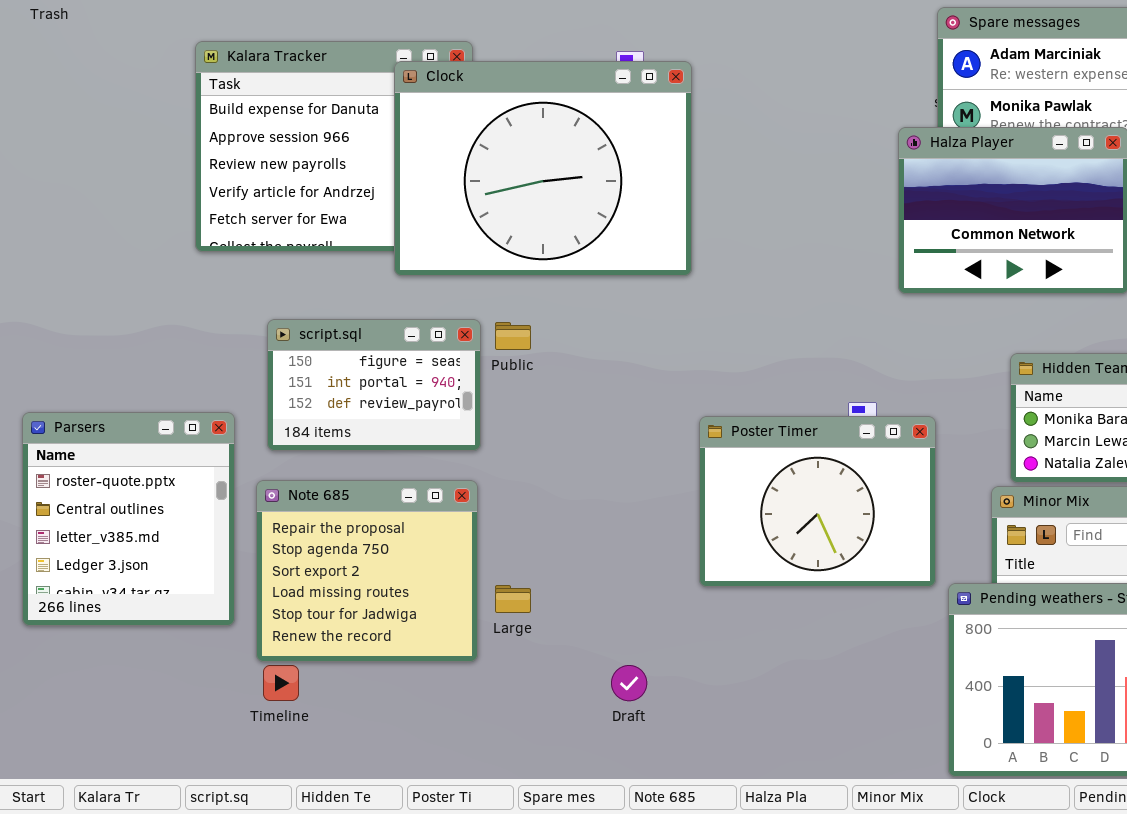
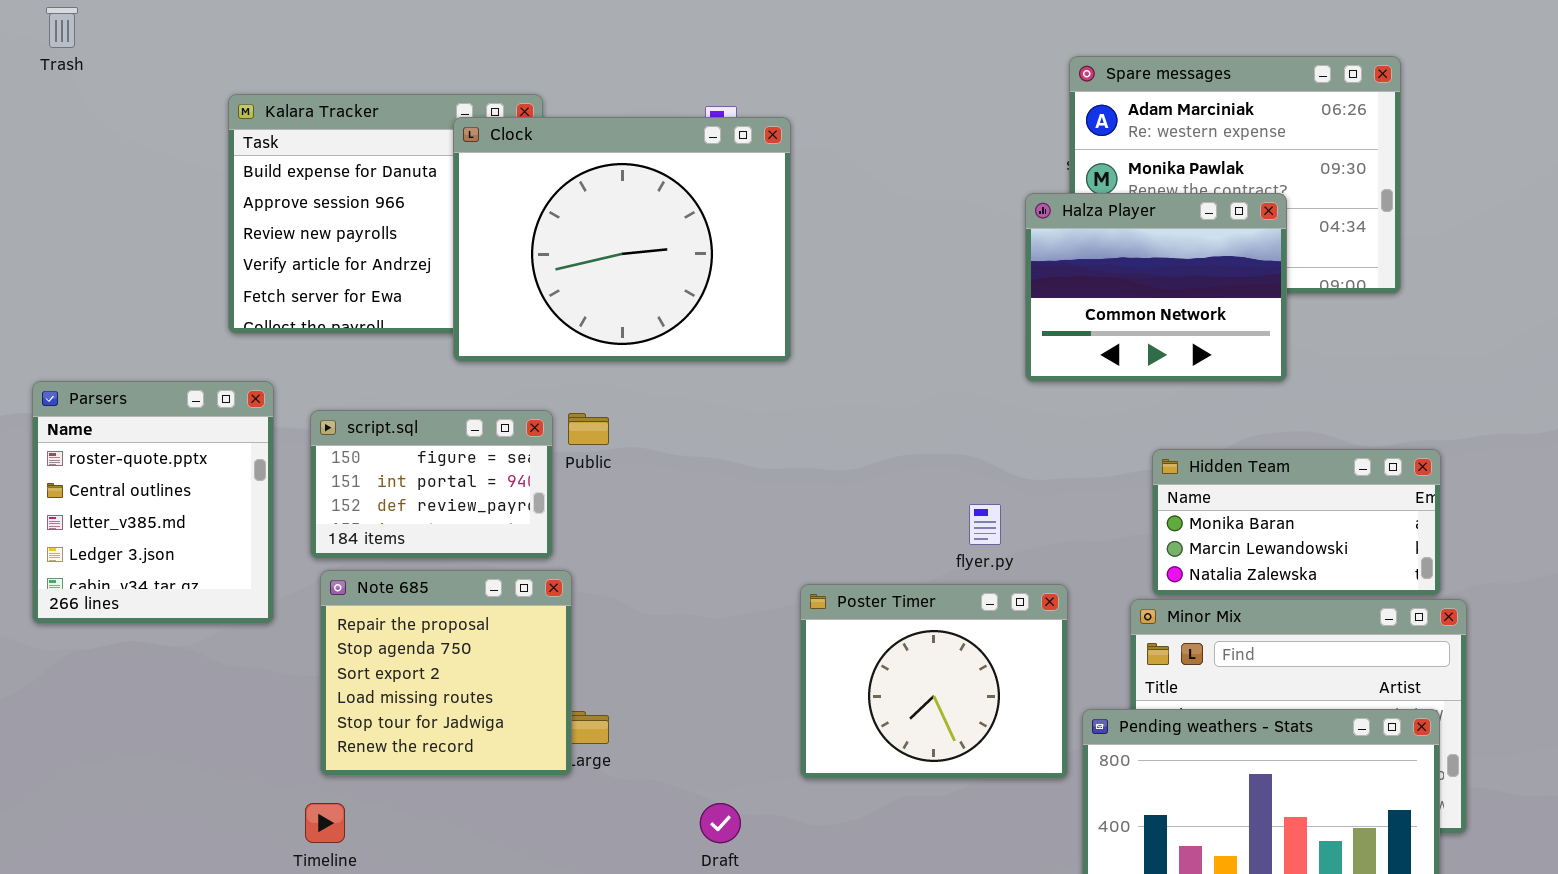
Parsers: [22,412,235,626] -> [32,381,274,624], moved
Poster Timer: [699,416,936,587] -> [800,584,1068,779], moved
Note 685: [256,480,478,662] -> [320,570,572,776], moved

